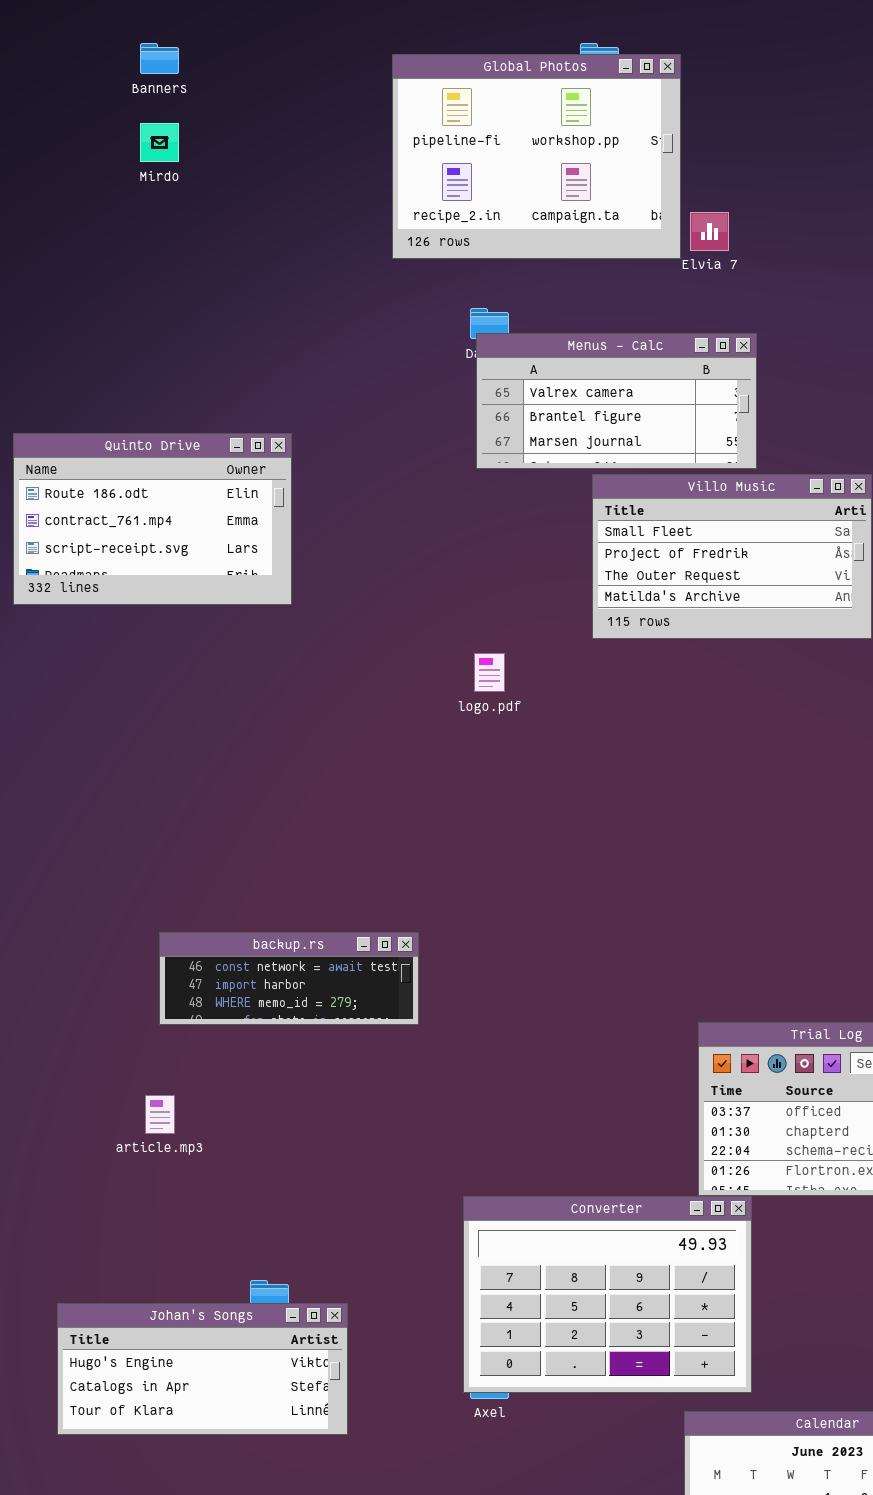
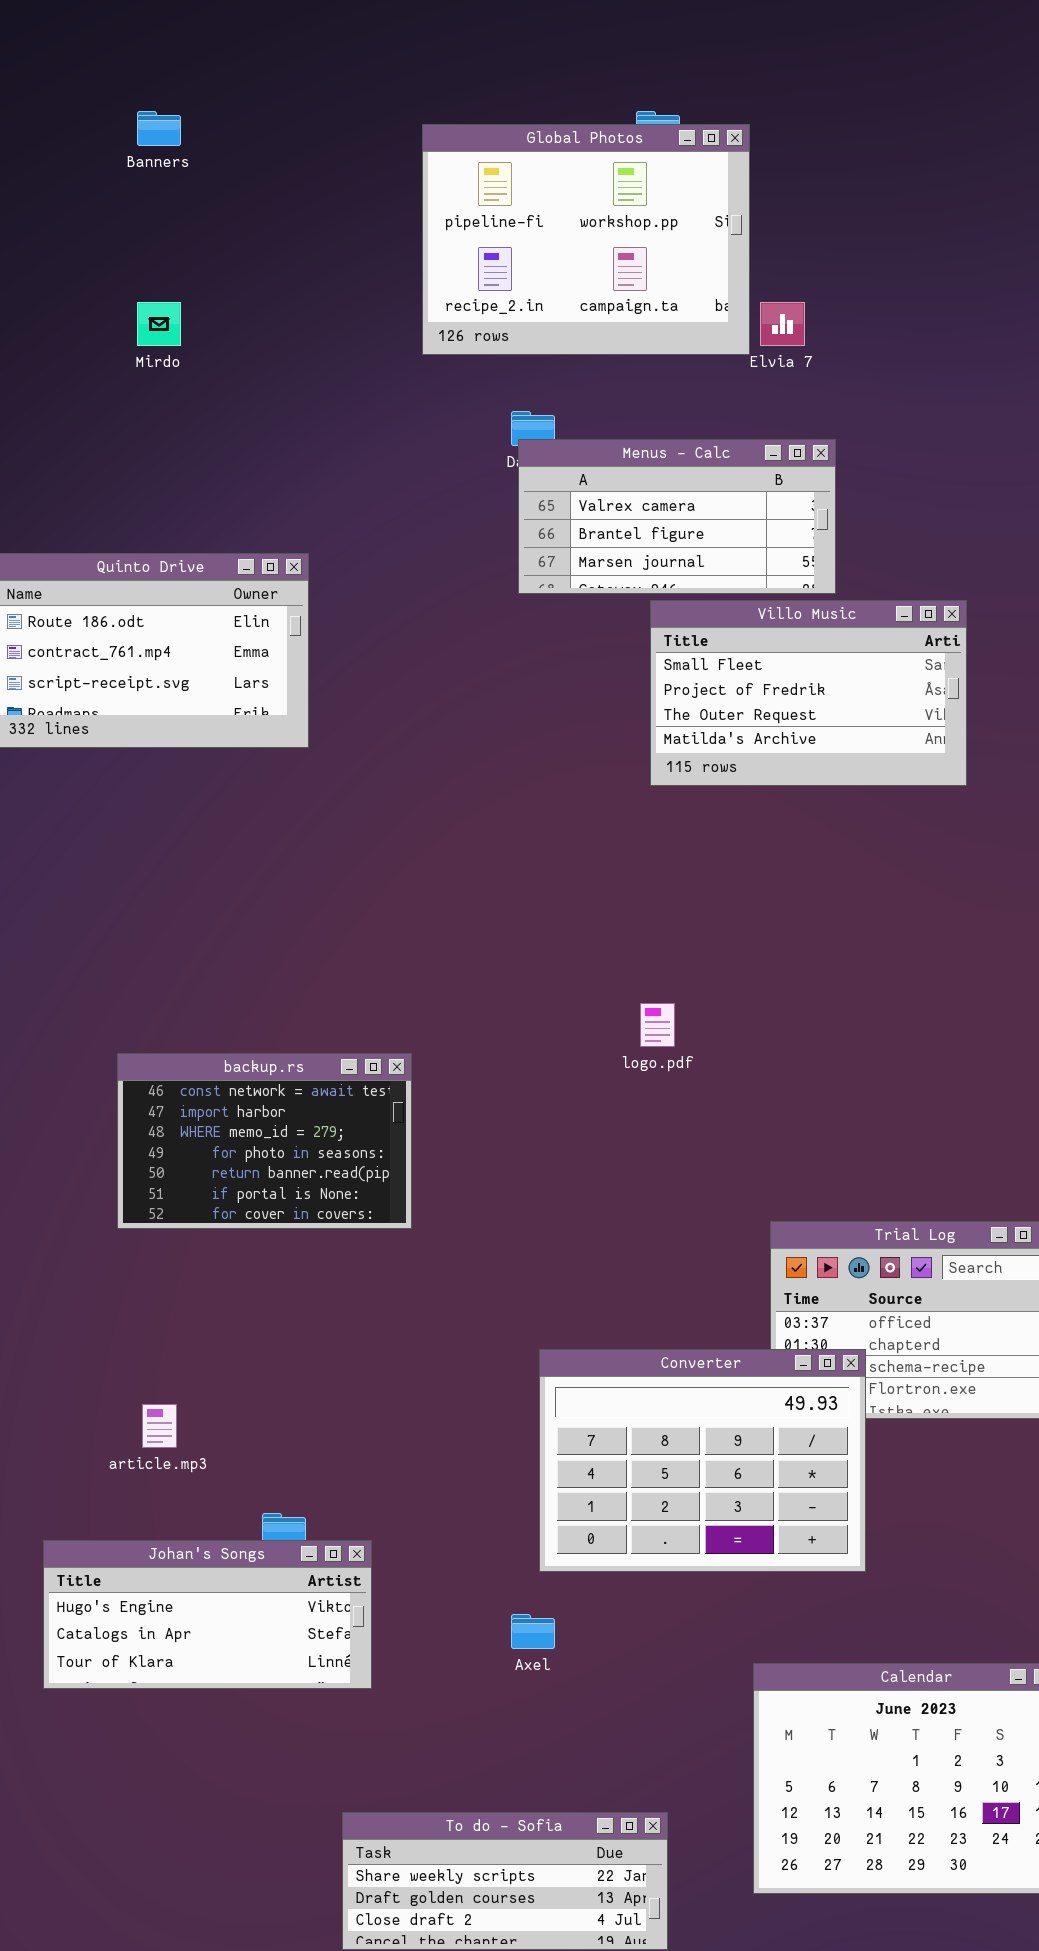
Mirdo: [140,123,179,162] -> [137,302,181,346], moved
logo.pdf: [474,653,505,692] -> [640,1003,675,1047], moved
backup.rs: [159,932,419,1025] -> [117,1053,412,1229], moved, resized
article.mp3: [145,1095,175,1134] -> [142,1404,177,1448], moved
Converter: [463,1196,752,1393] -> [539,1349,866,1572], moved

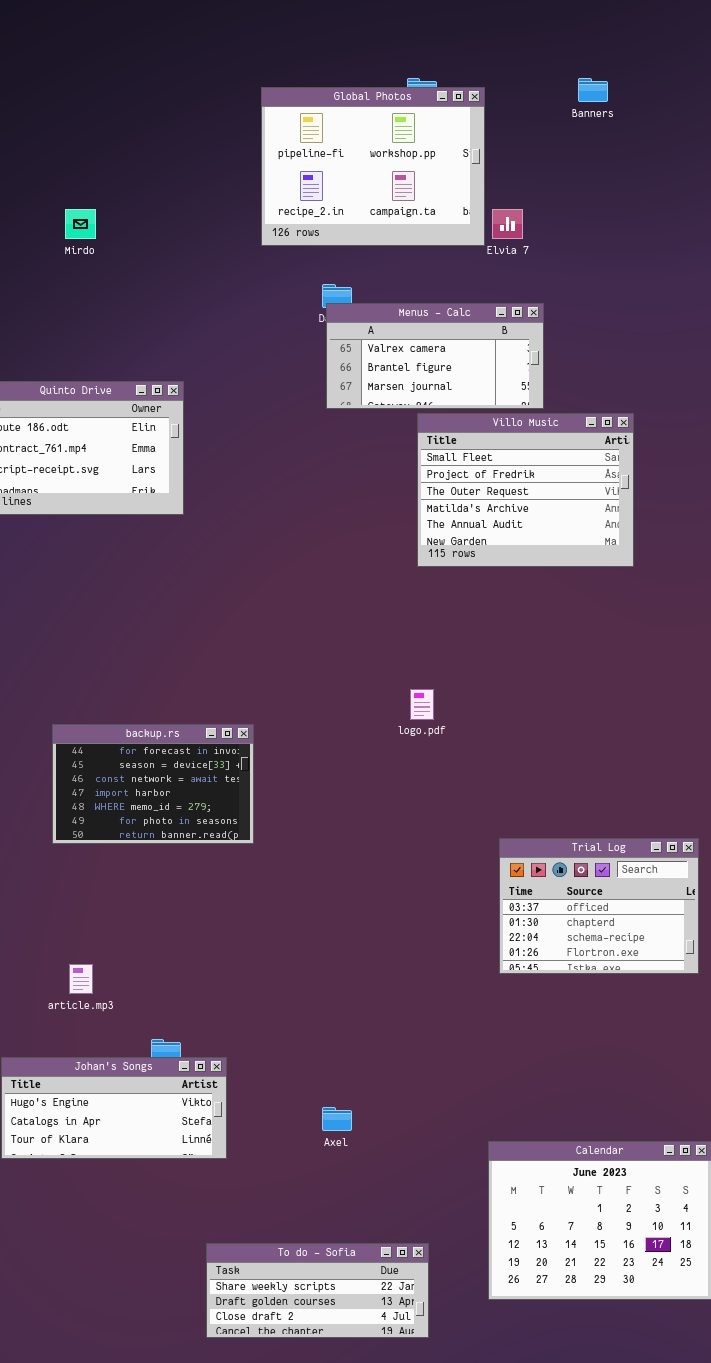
Banners: [137,111,181,146] -> [578,78,608,102], moved
Villo Music: [650,600,967,786] -> [417,413,634,567], resized
backup.rs: [117,1053,412,1229] -> [52,724,254,844], scrolled up 2 rows
Converter: [539,1349,866,1572] -> none, closed

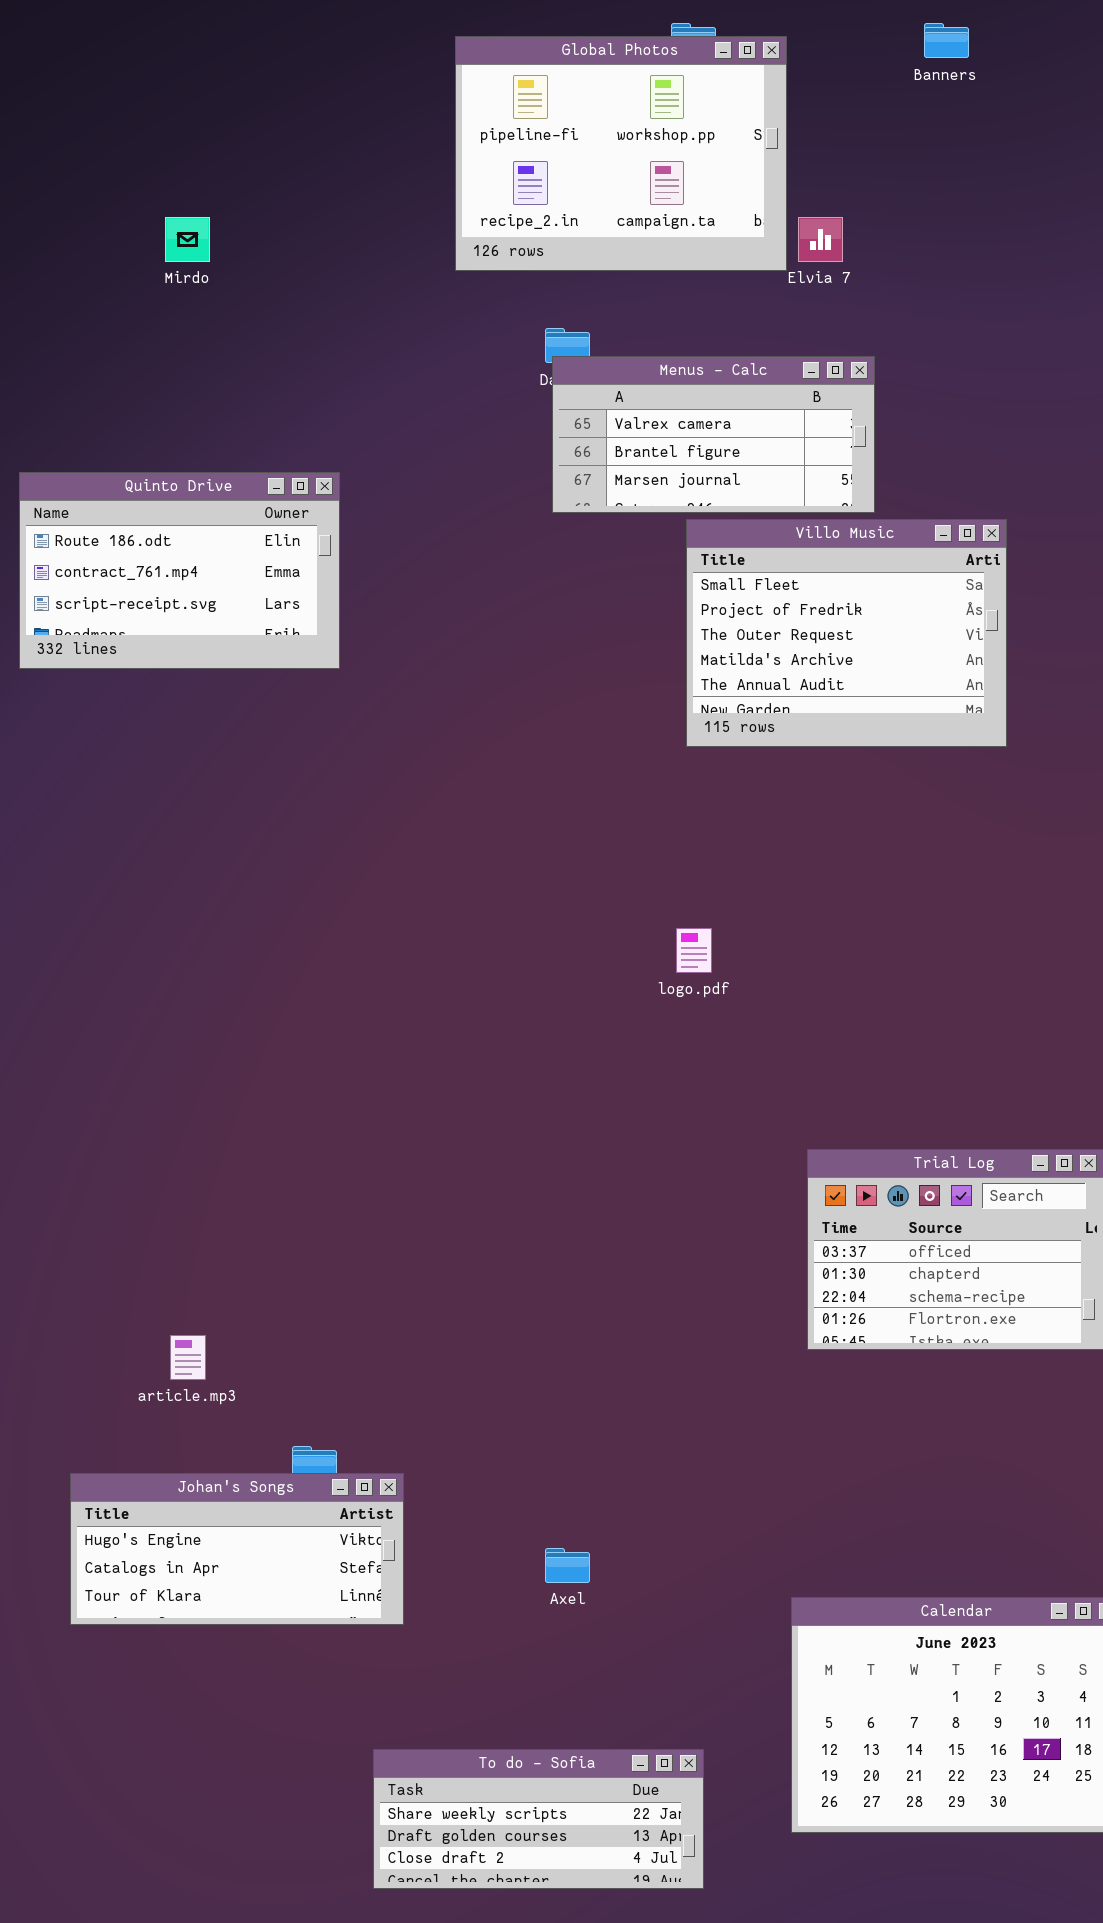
backup.rs: [52,724,254,844] -> none, closed

